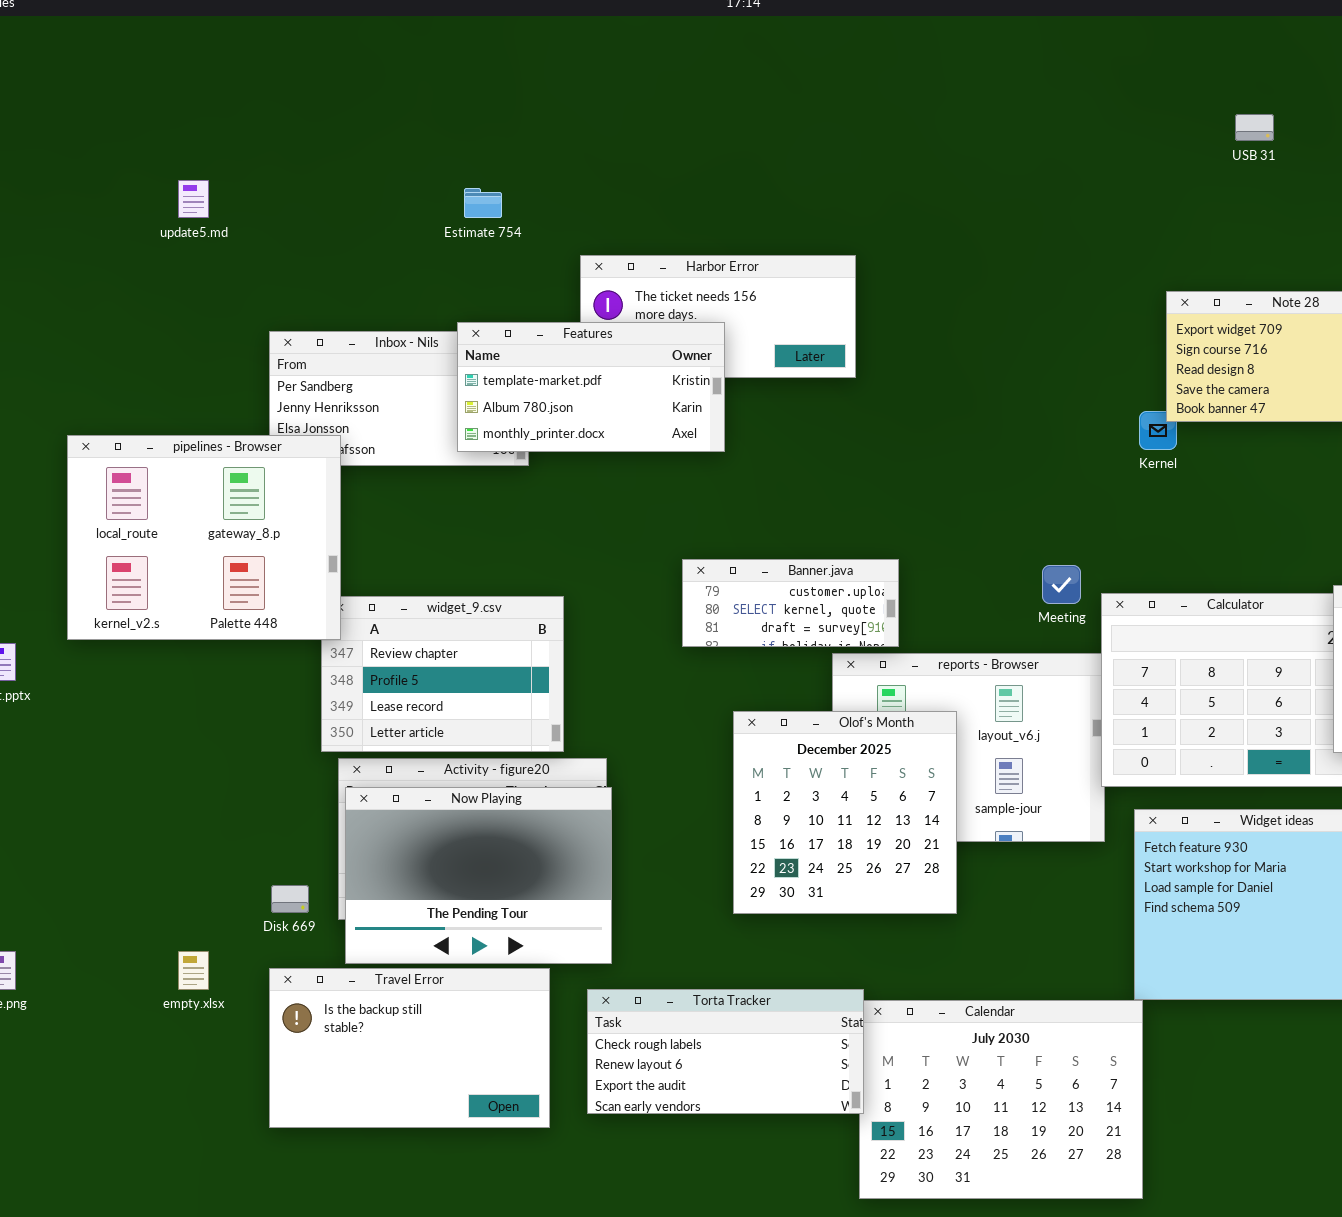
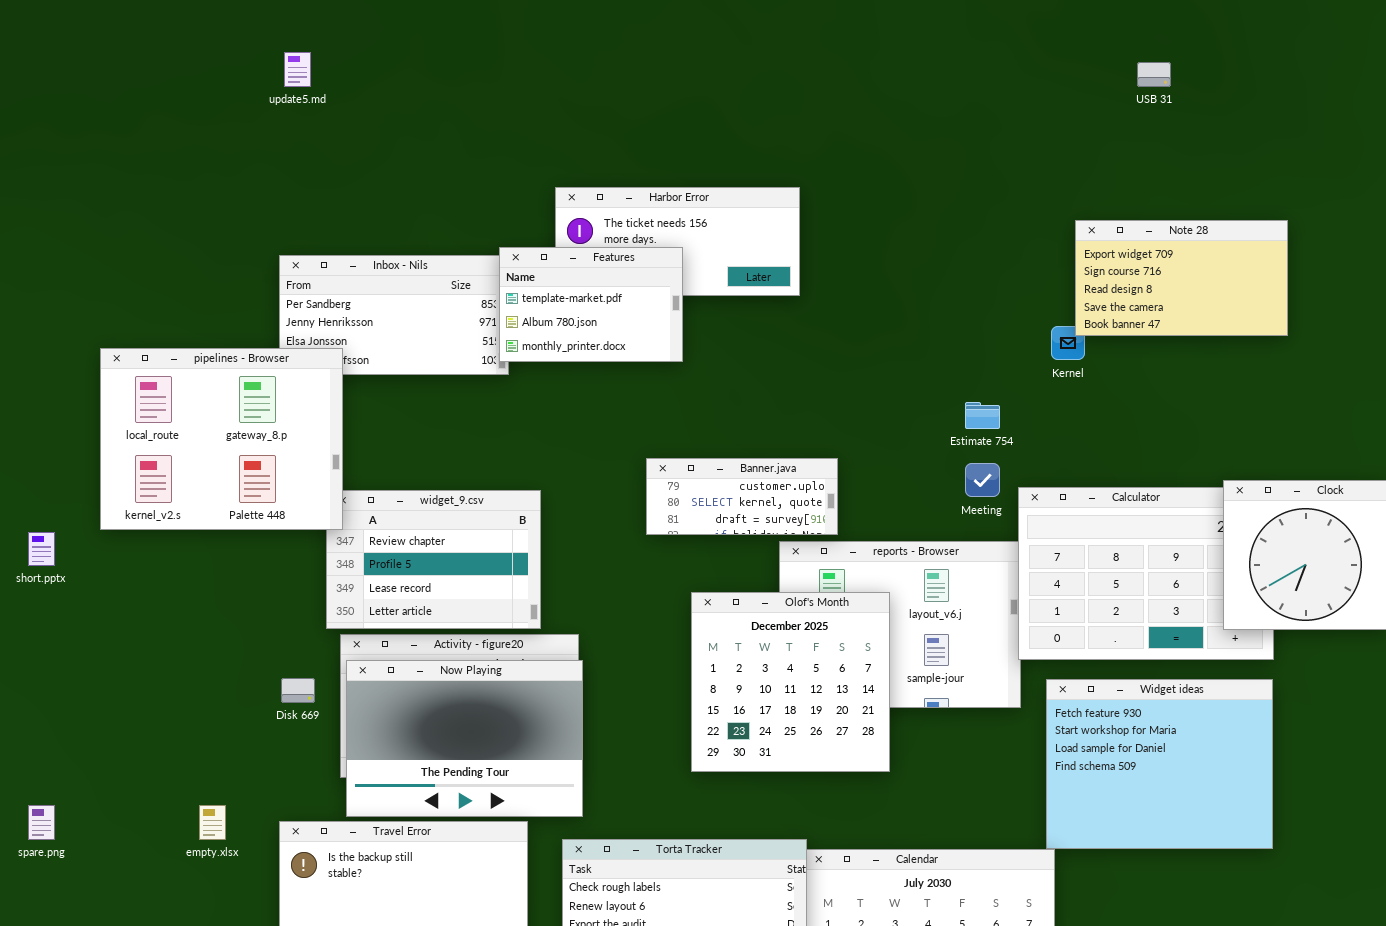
update5.md: [178,180,209,218] -> [284,52,311,87], moved
Estimate 754: [464,188,502,218] -> [965,402,1000,429], moved
Features: [457,322,725,452] -> [499,247,683,362], resized
Disk 669: [271,885,309,913] -> [281,678,315,703], moved

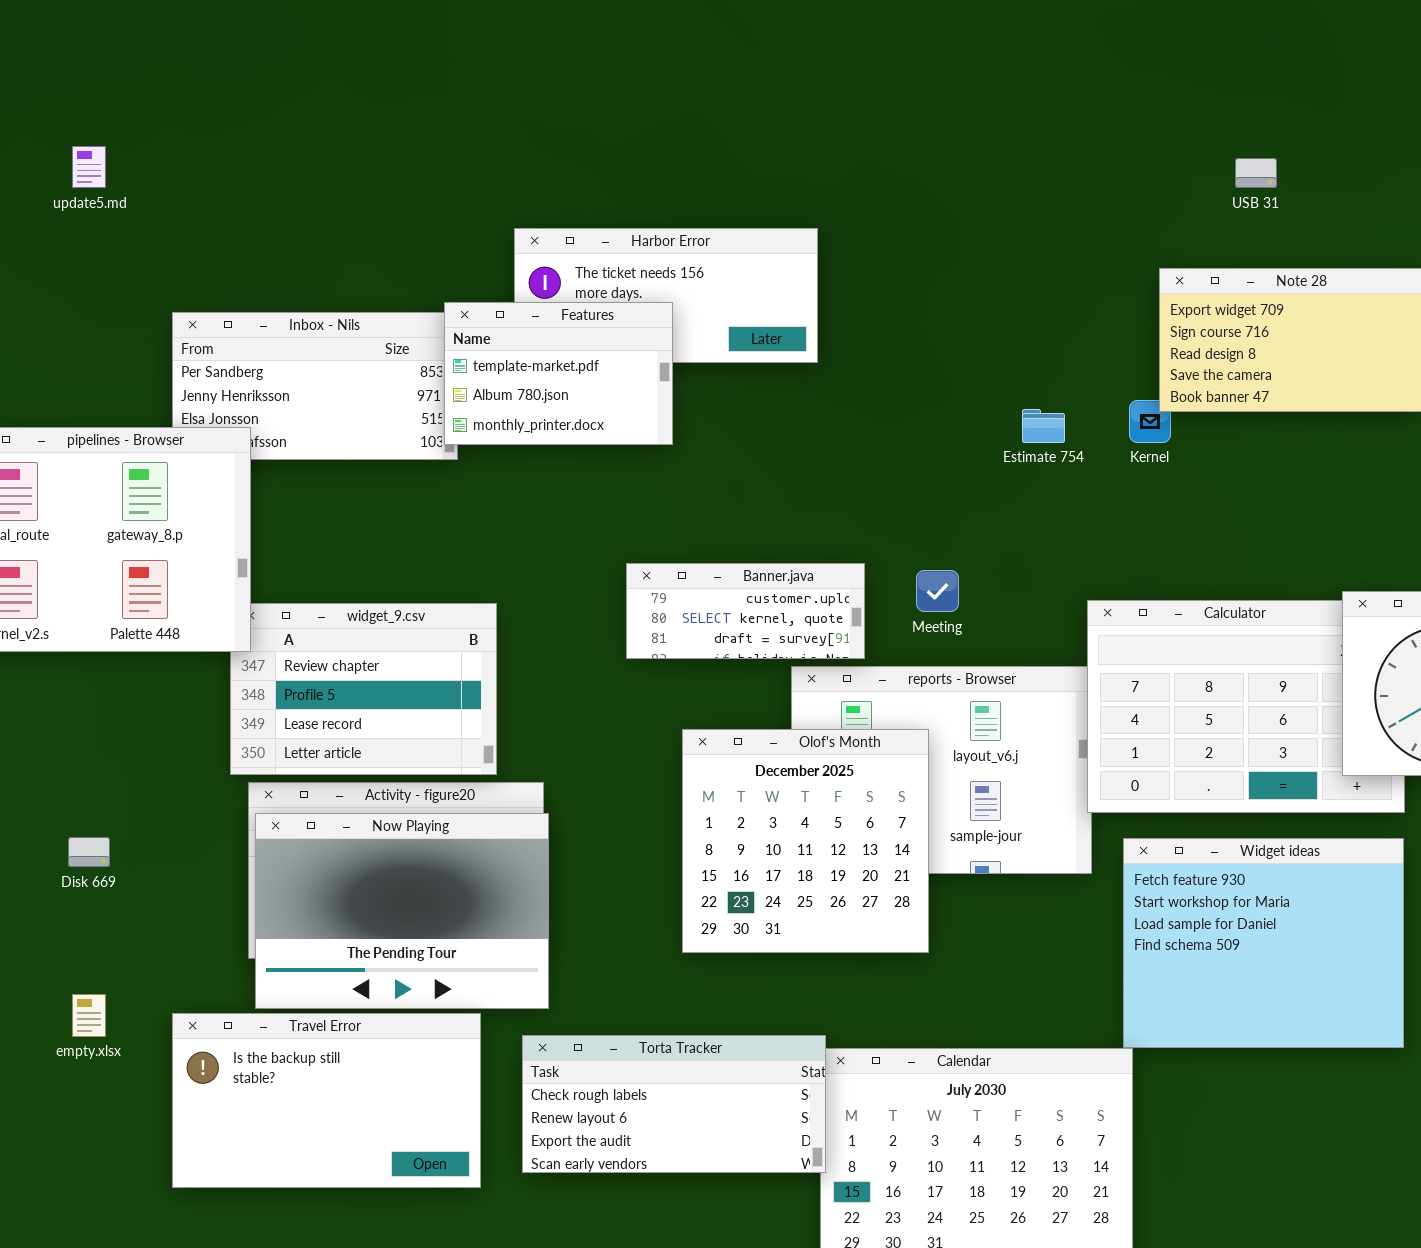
update5.md: [284,52,311,87] -> [72,146,106,188], moved
USB 31: [1137,62,1171,87] -> [1235,158,1277,188], moved
Estimate 754: [965,402,1000,429] -> [1022,409,1065,443], moved
Meeting: [965,463,1000,497] -> [916,570,959,612], moved
Disk 669: [281,678,315,703] -> [68,837,110,867], moved

